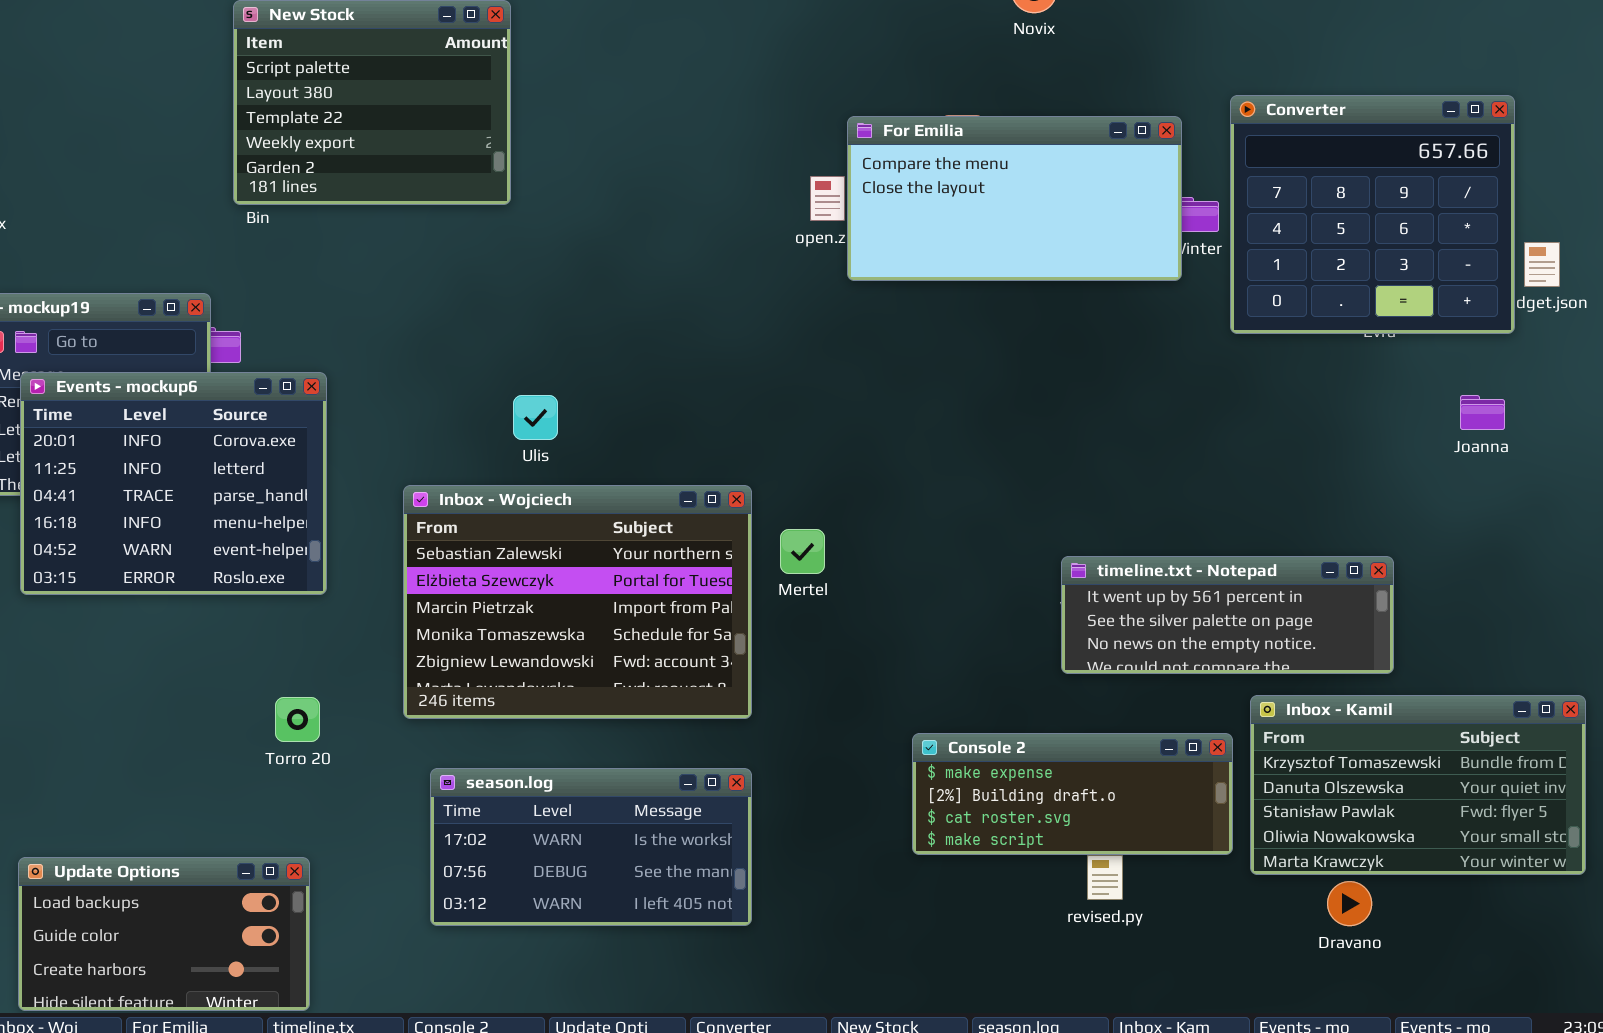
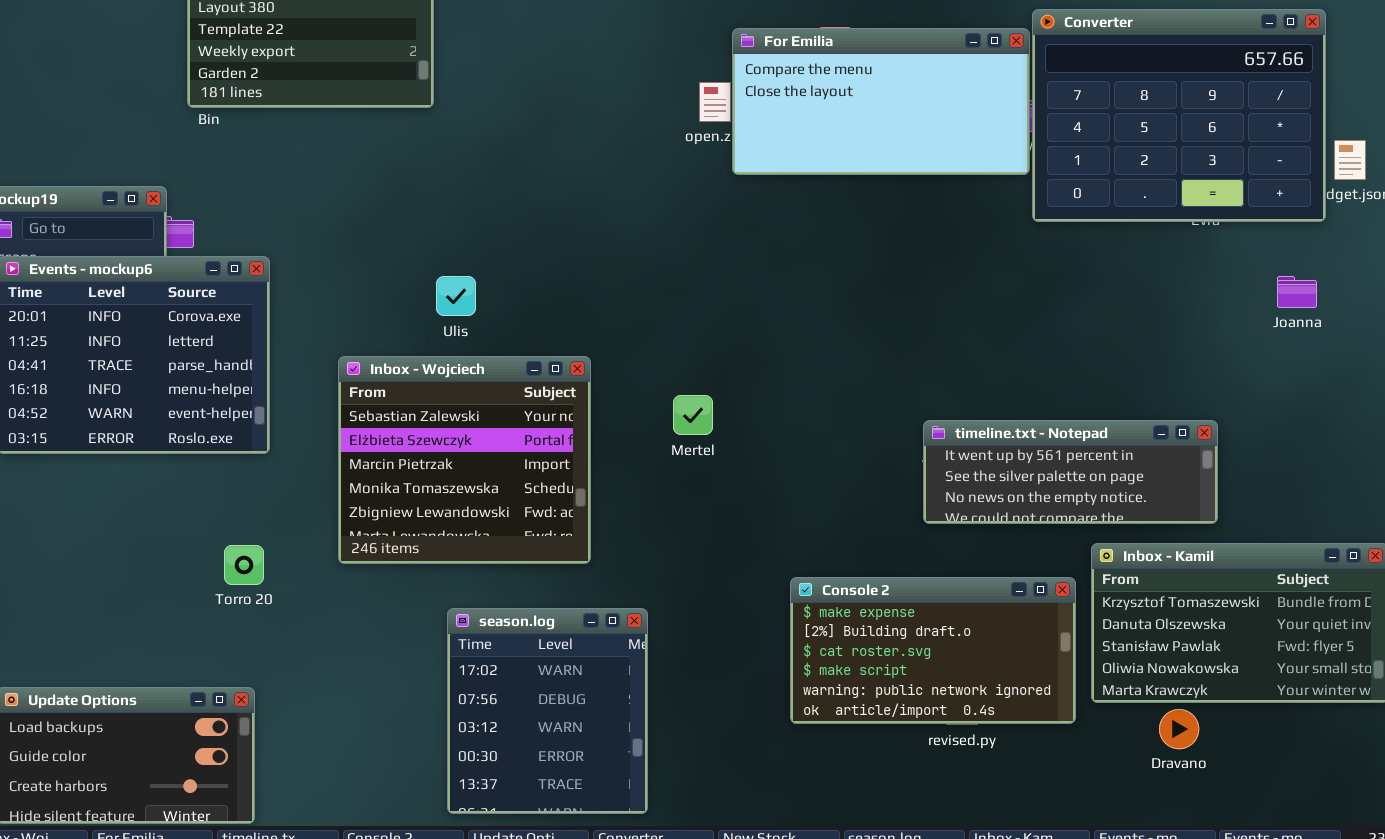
Converter: [1230,95,1515,334] -> [1032,9,1326,222], resized
Inbox - Wojciech: [403,485,752,719] -> [338,356,591,564], resized
Console 2: [912,733,1233,855] -> [790,577,1076,724], resized
season.log: [430,768,752,926] -> [447,608,648,814], resized

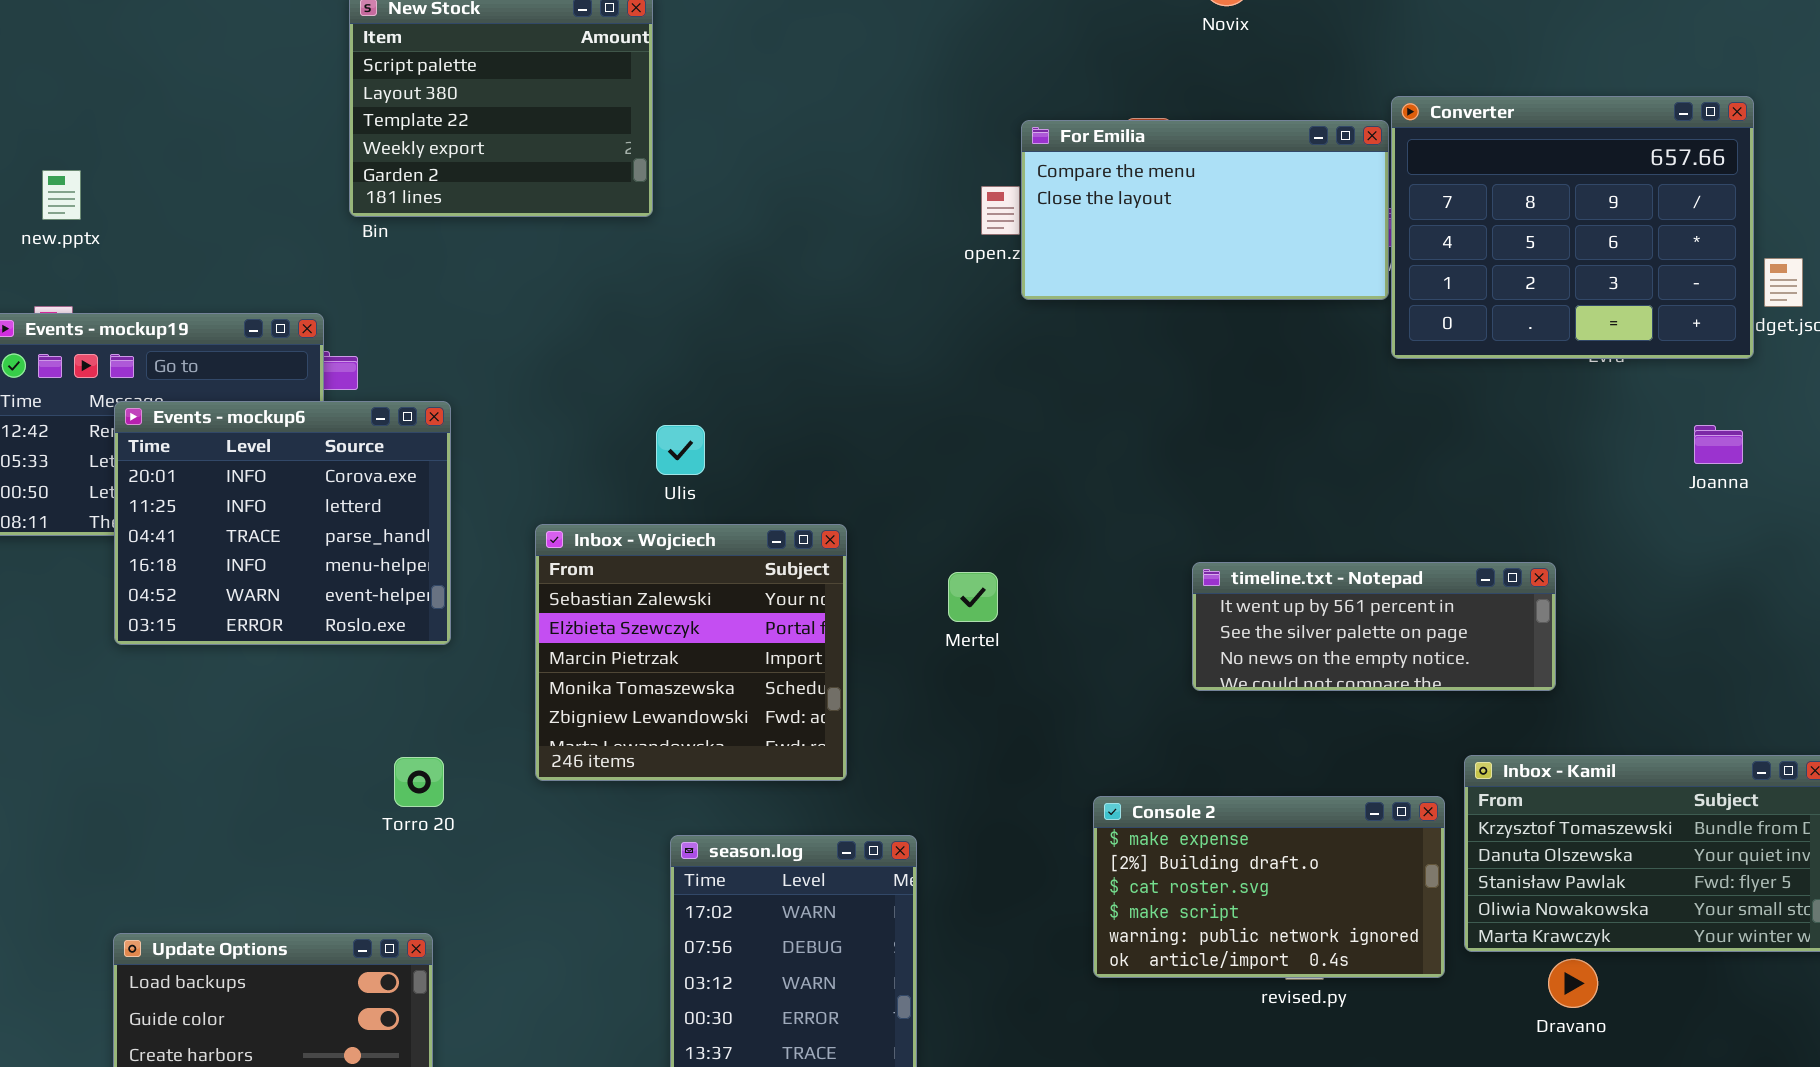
timeline.txt - Notepad: [923,420,1218,524] -> [1192,562,1556,691], moved

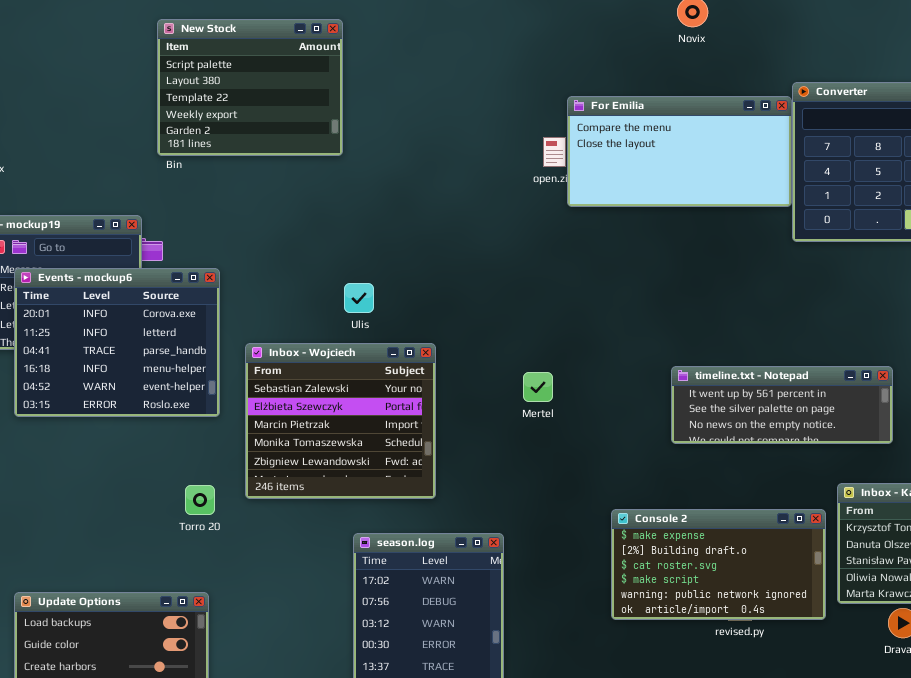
Inbox - Wojciech: [535,524,847,781] -> [245,343,436,499], moved

